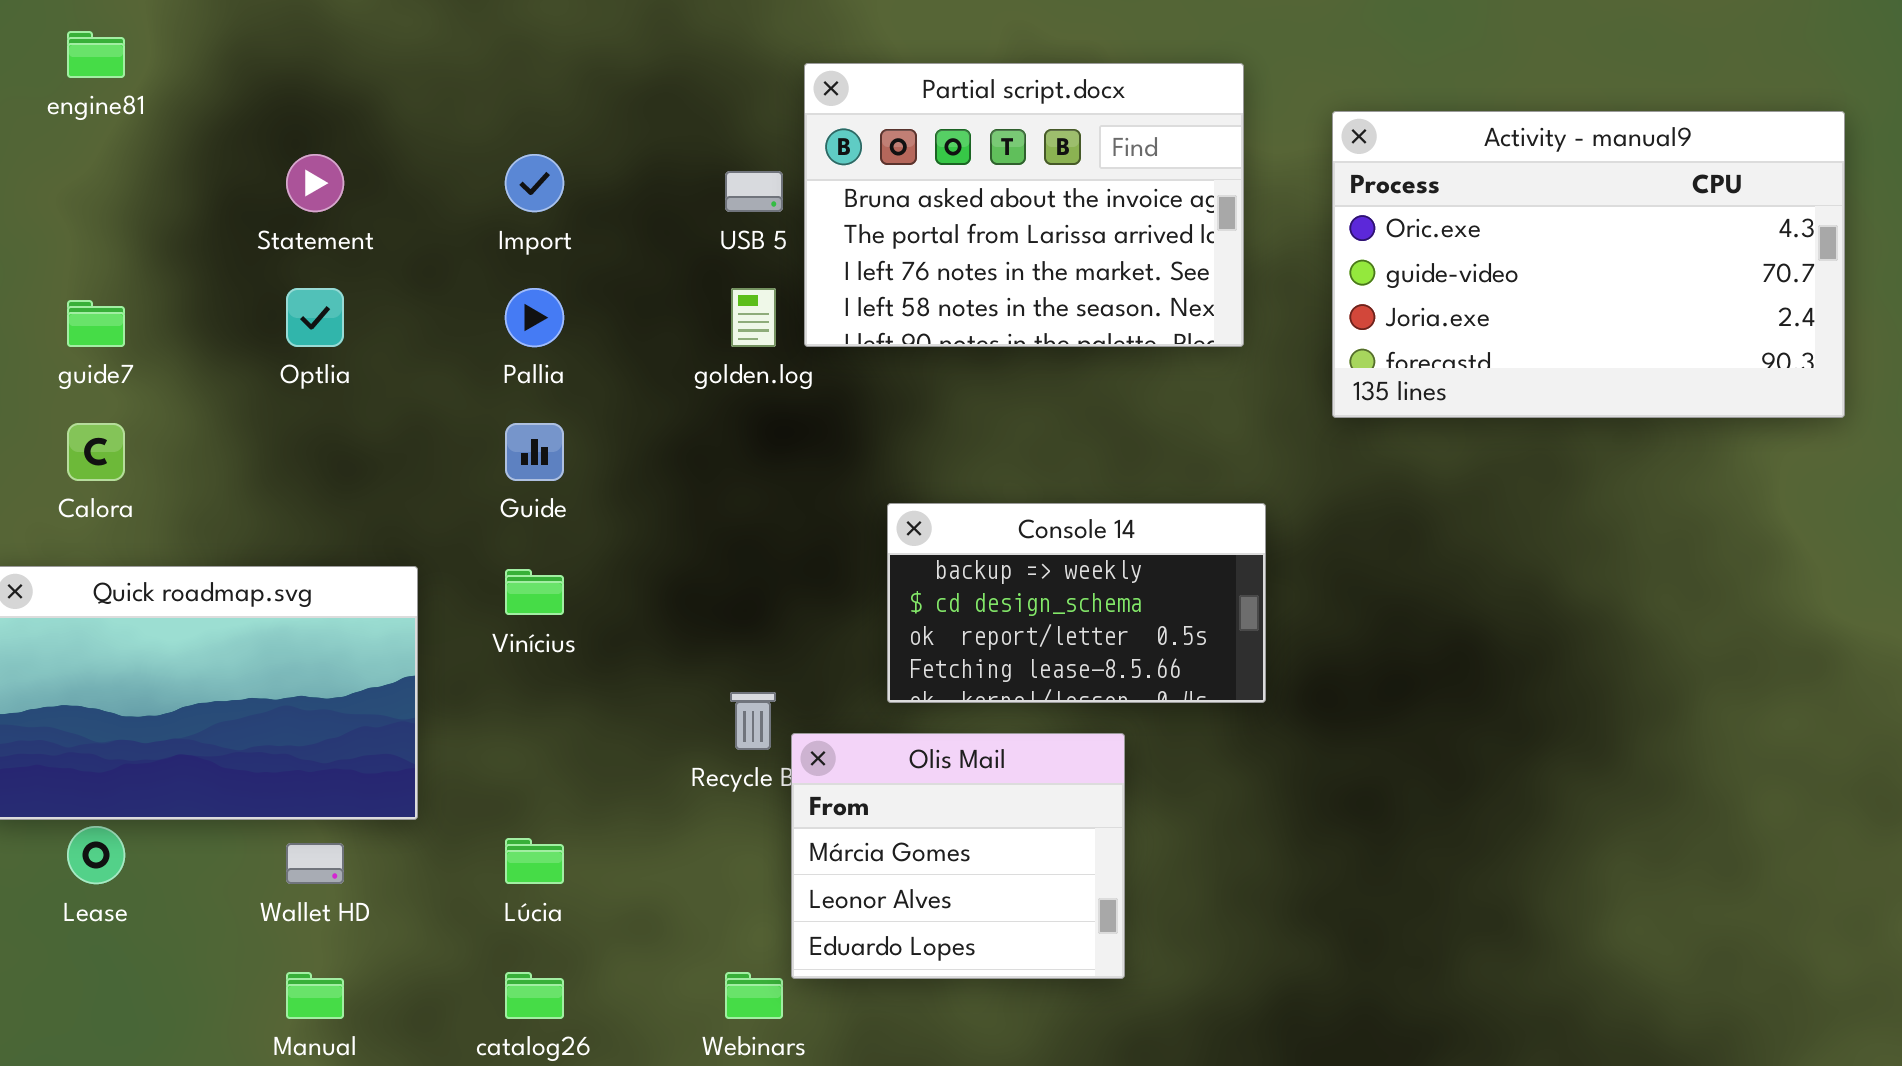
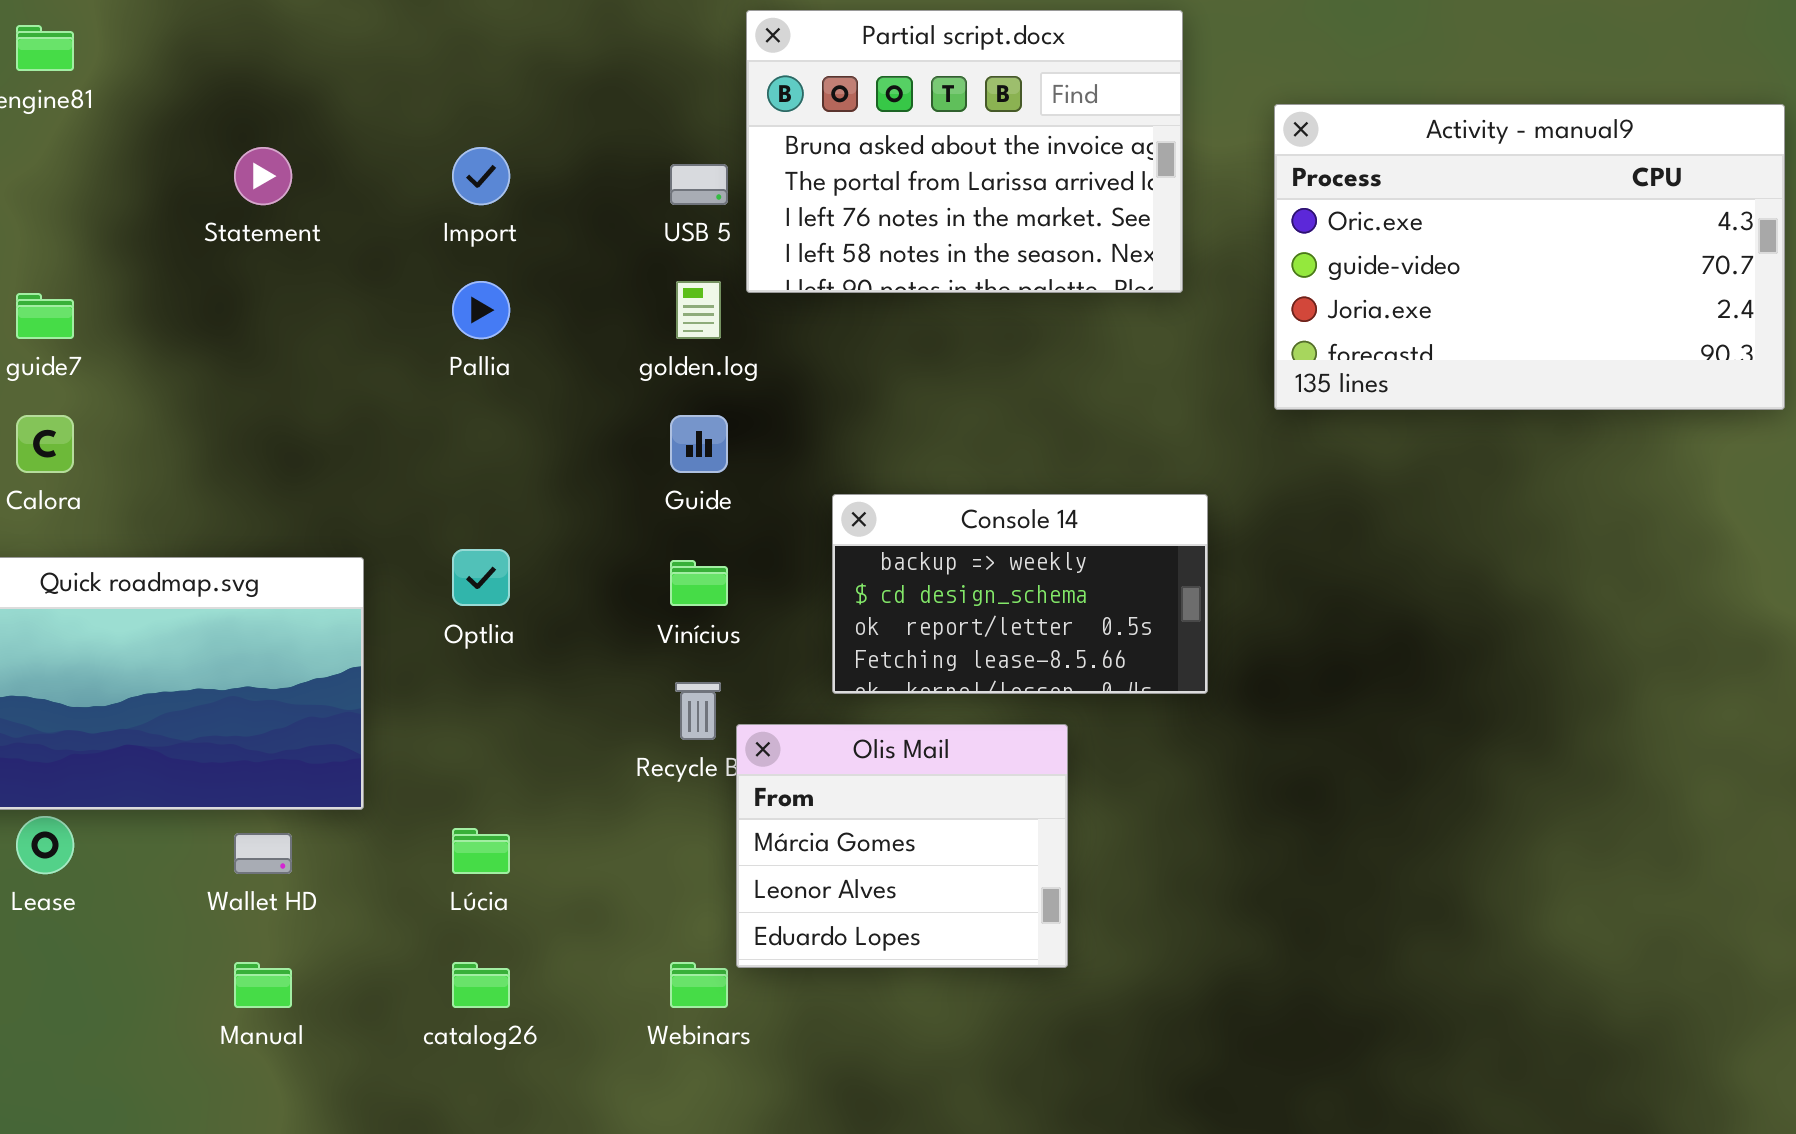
Partial script.docx: [804,63,1244,347] -> [746,10,1183,293], moved
Optlia: [286,288,344,347] -> [452,549,510,606], moved
Guide: [505,423,564,481] -> [670,415,728,473], moved
Vinícius: [505,569,564,615] -> [670,560,728,606], moved

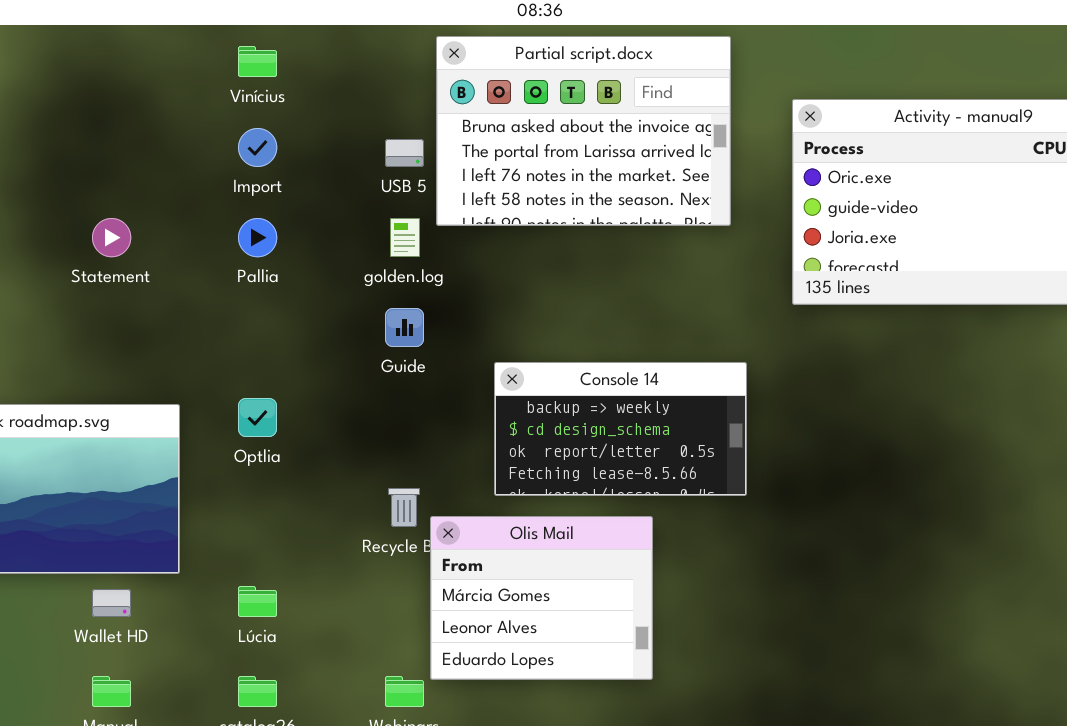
Statement: [234,147,292,205] -> [92,218,131,257], moved
Vinícius: [670,560,728,606] -> [238,46,277,77], moved

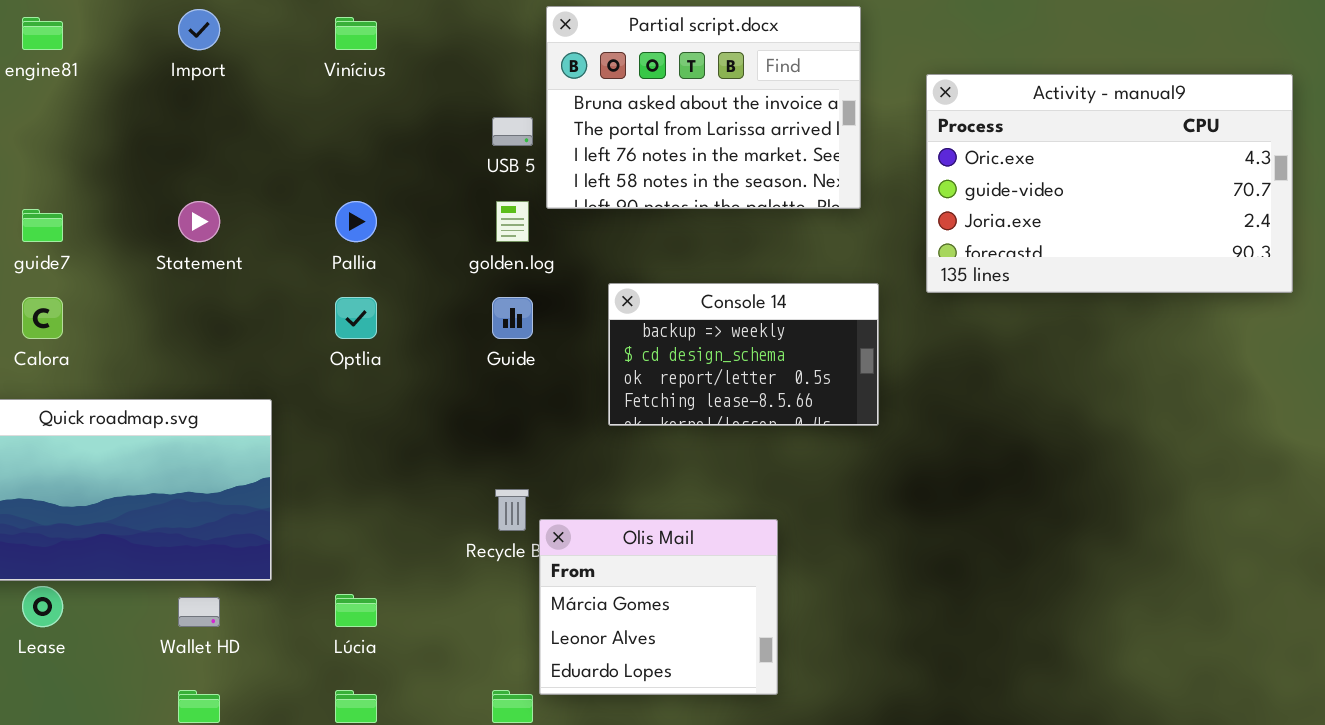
Import: [238,128,277,167] -> [178,9,220,50], moved
Console 14: [494,362,747,496] -> [608,283,879,426], moved
Optlia: [238,398,277,437] -> [335,297,377,339], moved

